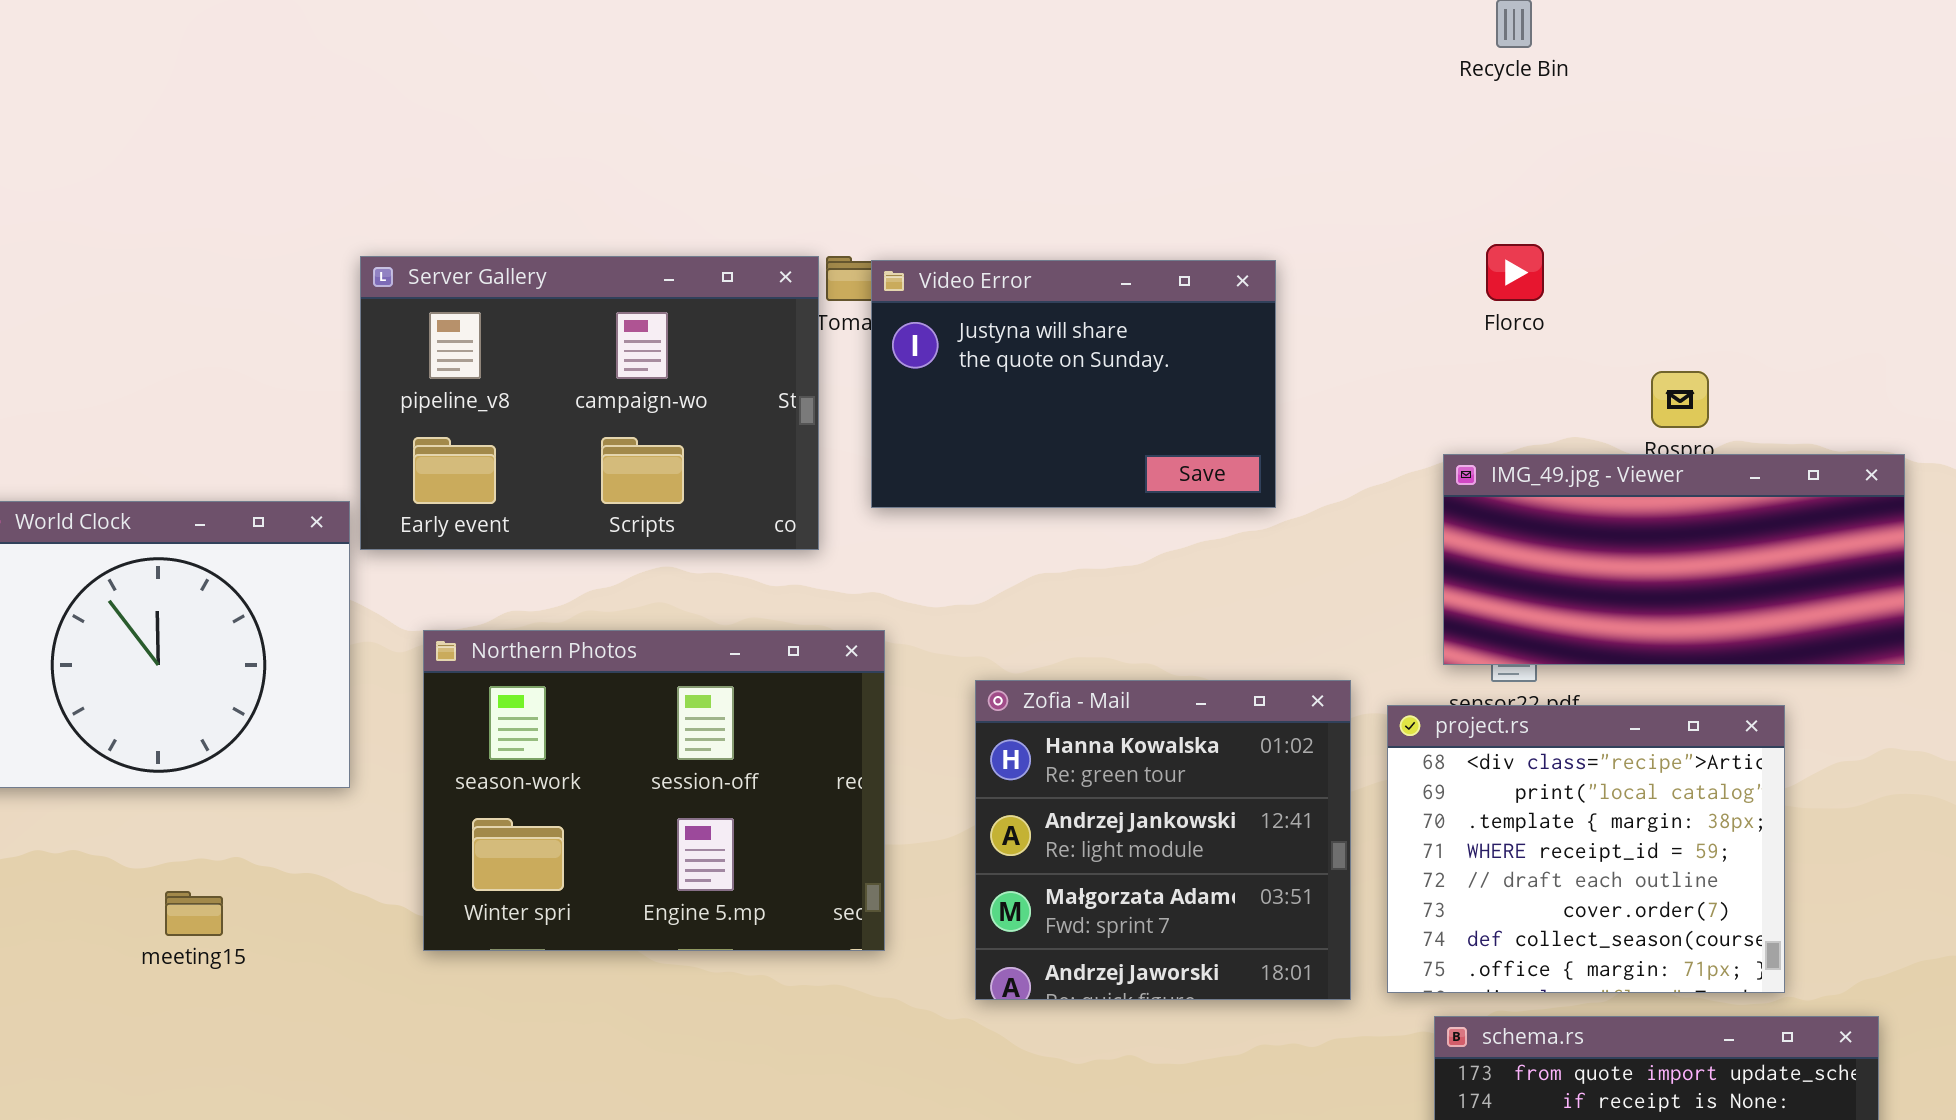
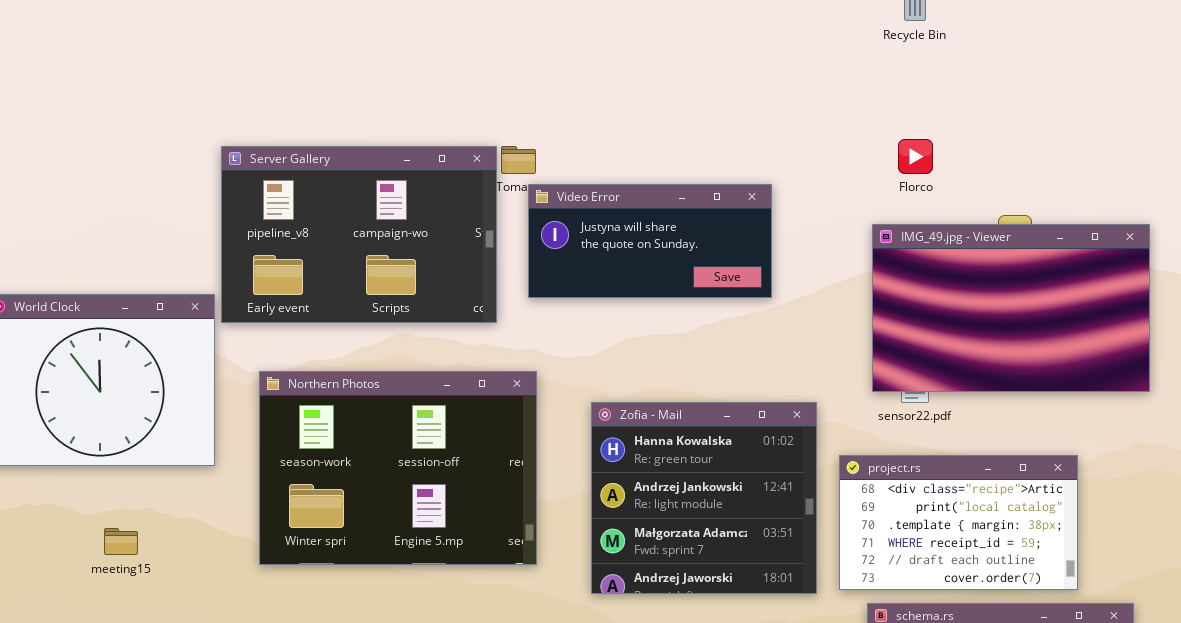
Video Error: [871,260,1276,508] -> [528,184,772,298], resized
IMG_49.jpg - Viewer: [1443,454,1905,665] -> [872,224,1150,392], resized
project.rs: [1387,705,1785,993] -> [839,455,1078,590], resized

